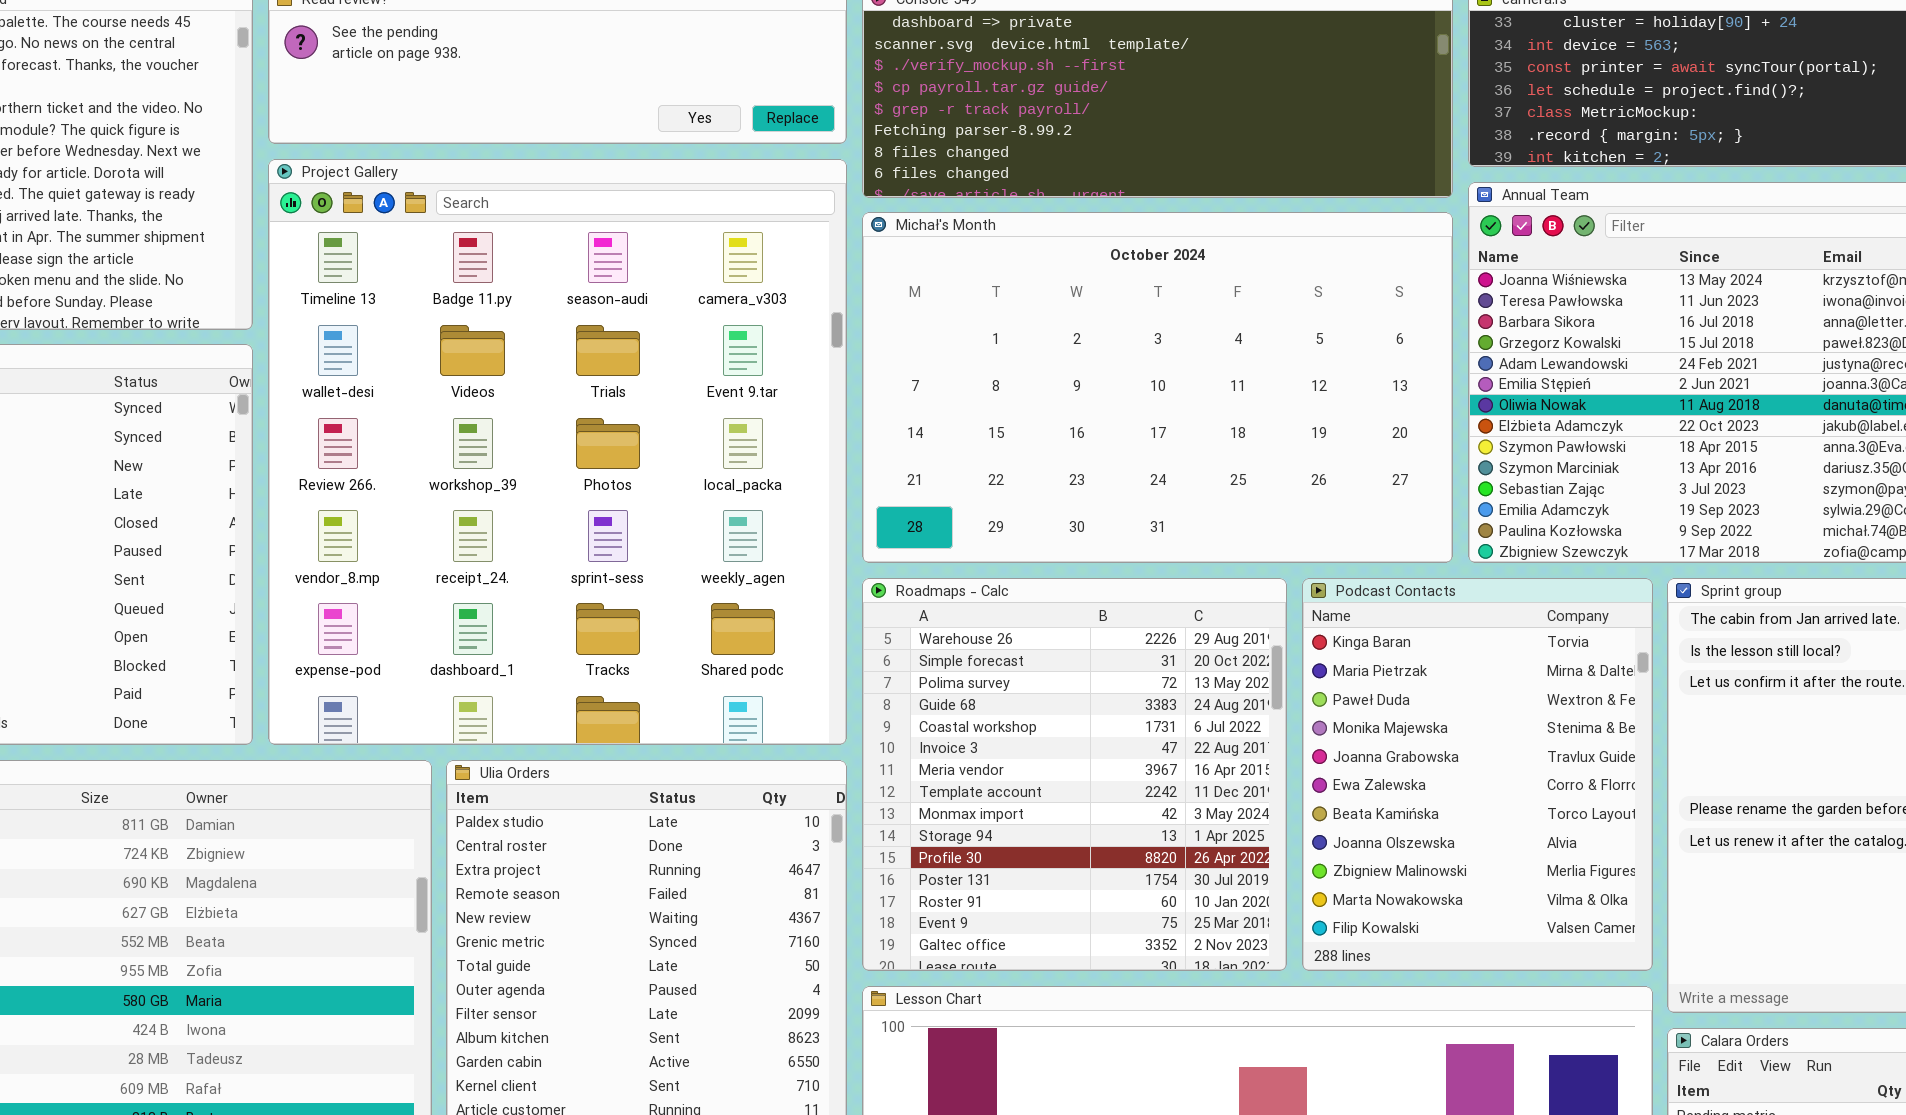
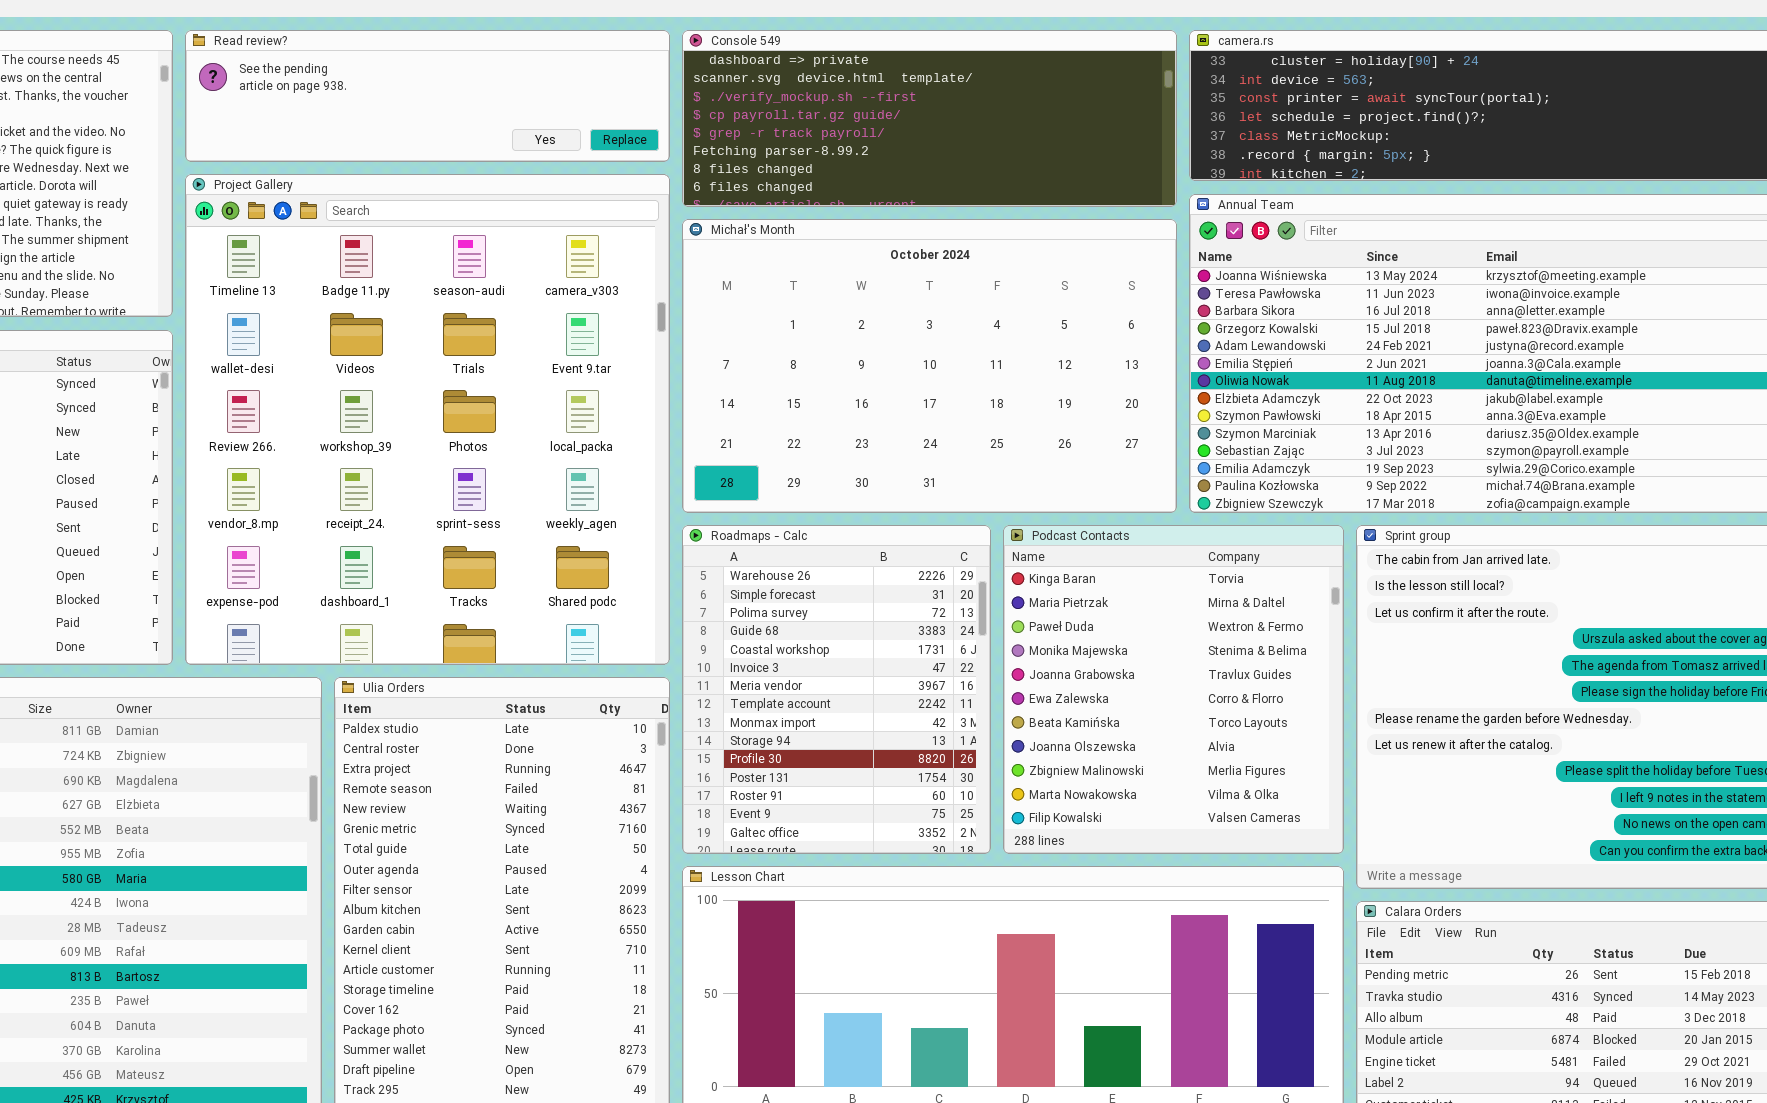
Roadmaps - Calc: [862,578,1287,971] -> [682,525,991,854], resized
Podcast Contacts: [1302,578,1653,971] -> [1003,525,1344,854], resized

